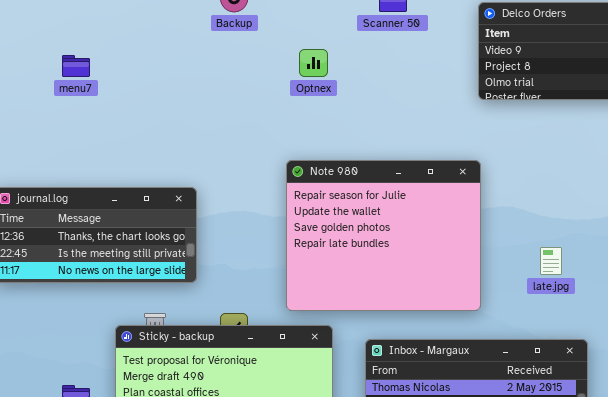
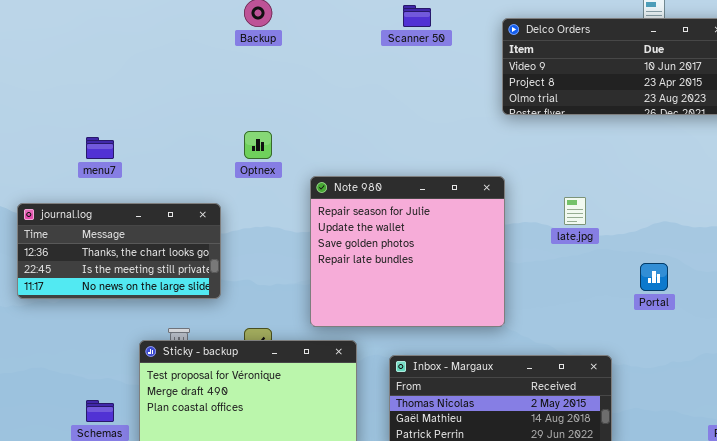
Optnex: [299,49,328,77] -> [244,131,272,159], moved
menu7: [62,55,90,77] -> [86,137,114,159], moved
late.jpg: [540,247,562,275] -> [564,197,586,225], moved

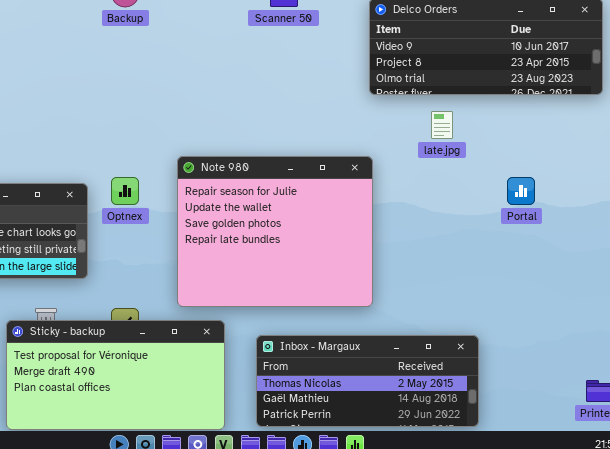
Optnex: [244,131,272,159] -> [111,177,139,205], moved
late.jpg: [564,197,586,225] -> [431,111,453,139], moved
Portal: [640,263,668,291] -> [507,177,535,205], moved

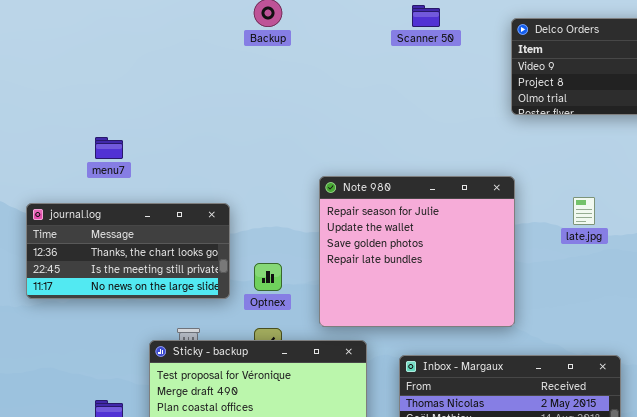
late.jpg: [431,111,453,139] -> [573,197,595,225], moved
Optnex: [111,177,139,205] -> [254,263,282,291], moved

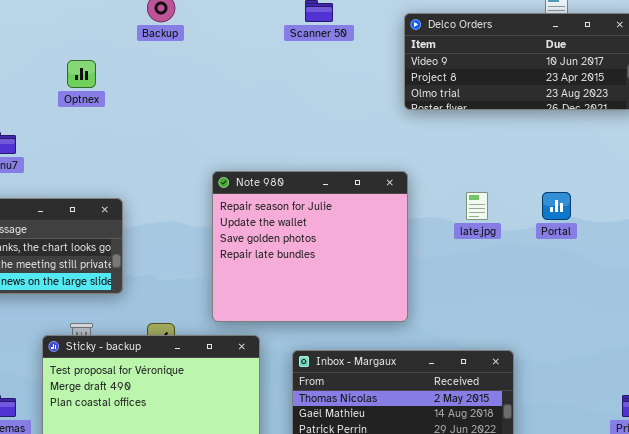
Optnex: [254,263,282,291] -> [67,60,96,88], moved

